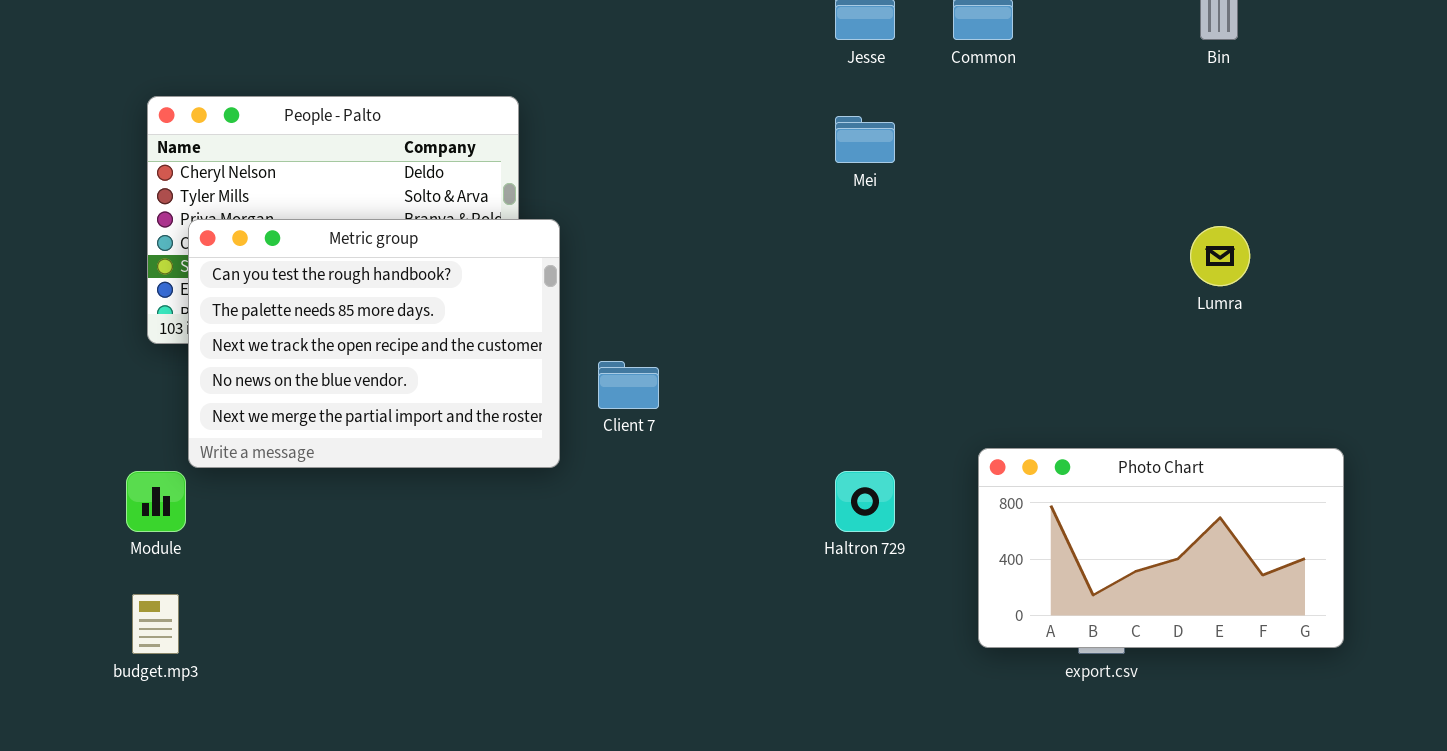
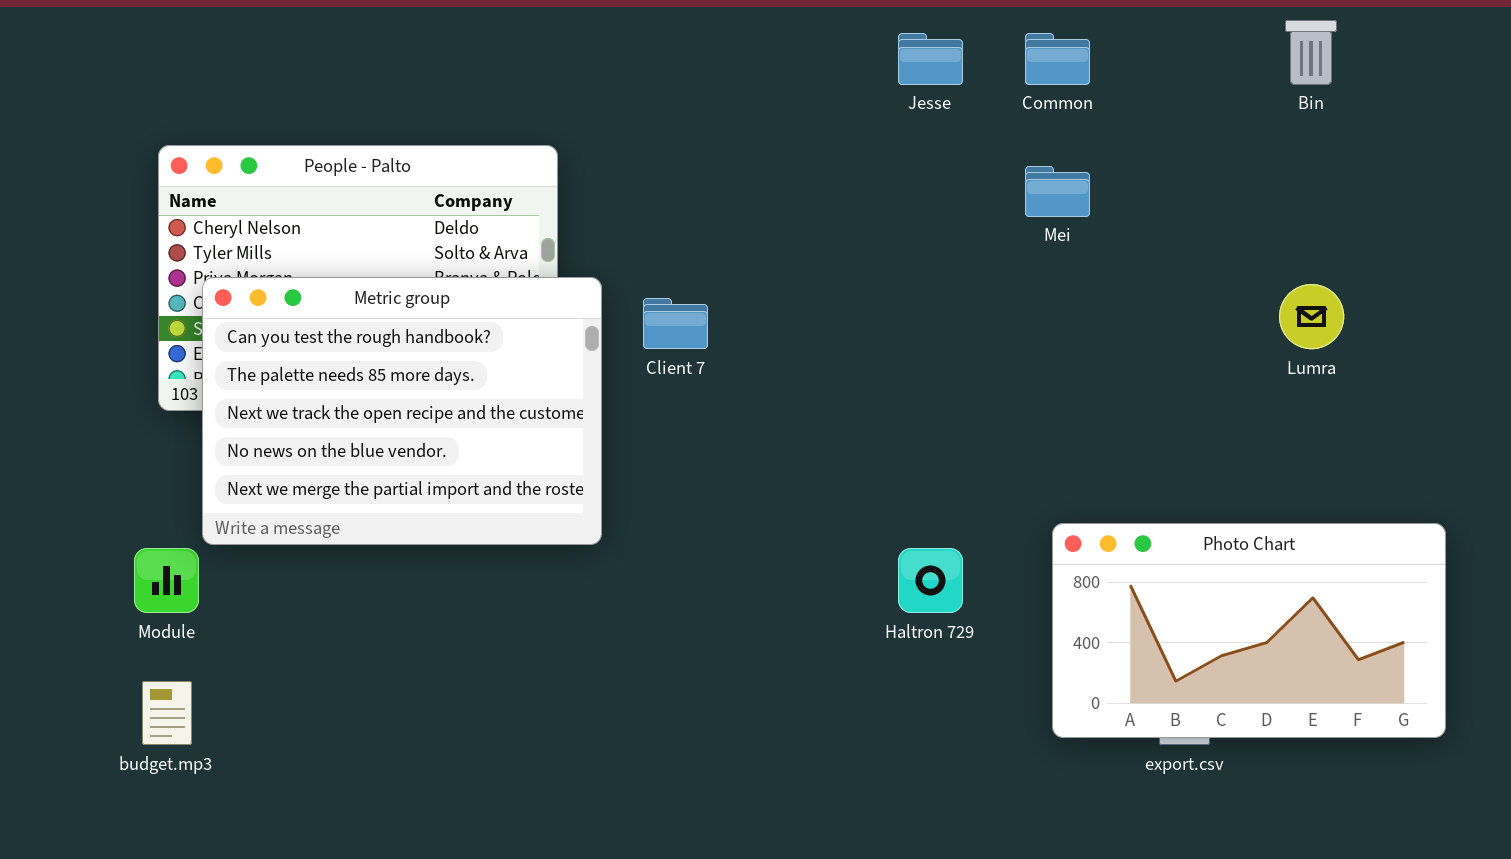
Mei: [835,116,895,163] -> [1025,166,1090,217], moved
Client 7: [598,361,659,409] -> [643,298,708,349], moved

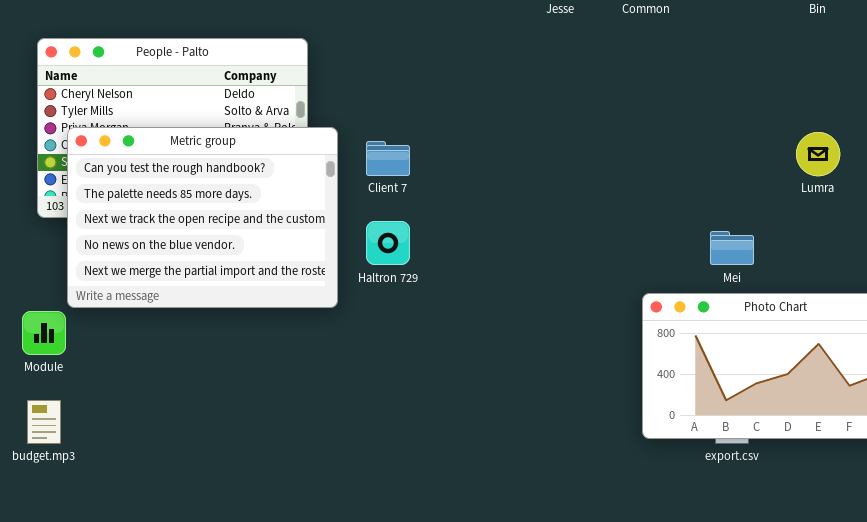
Mei: [1025,166,1090,217] -> [710,231,754,265], moved
Haltron 729: [898,548,963,613] -> [366,221,410,265], moved

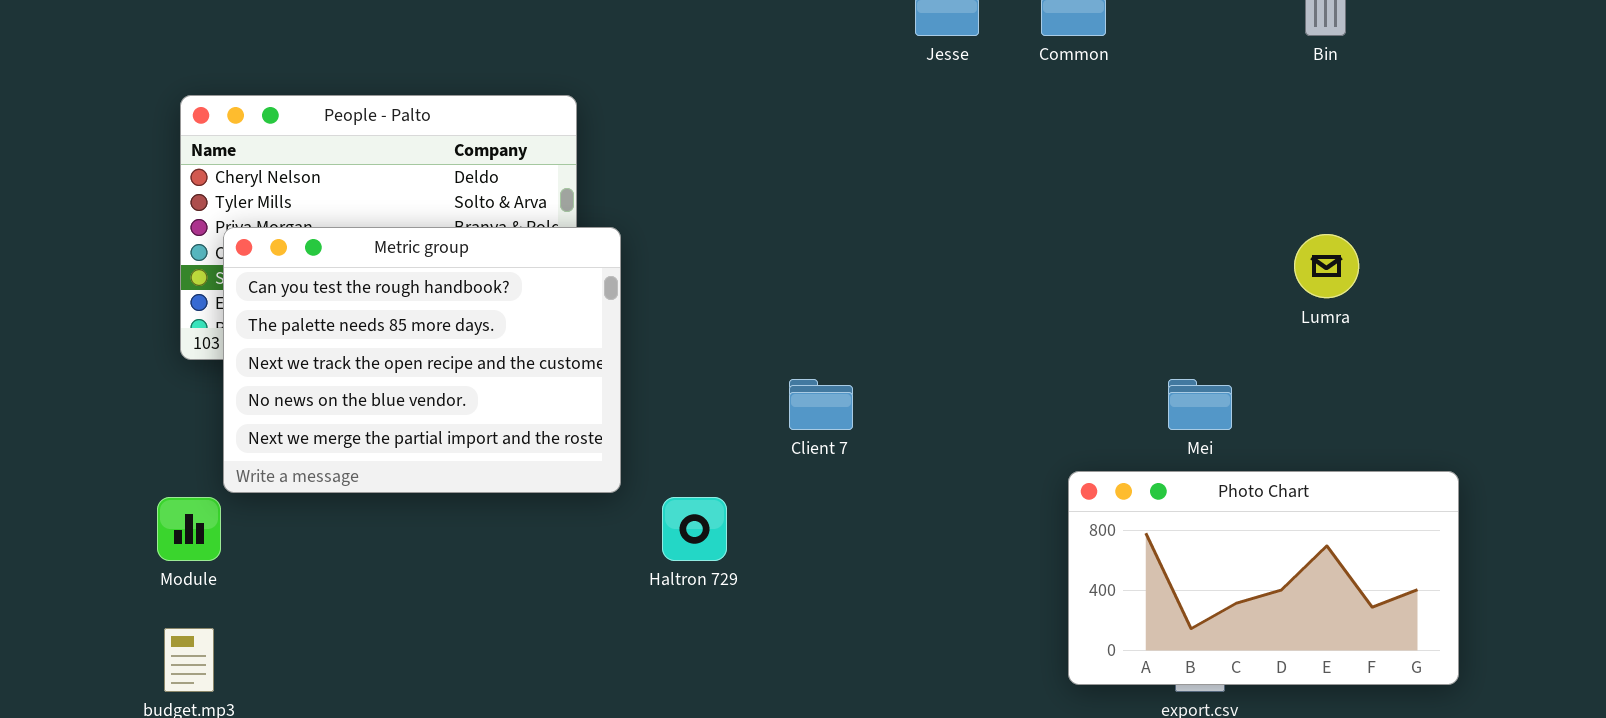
Client 7: [366,141,410,176] -> [789,379,853,430], moved
Haltron 729: [366,221,410,265] -> [662,497,727,561], moved

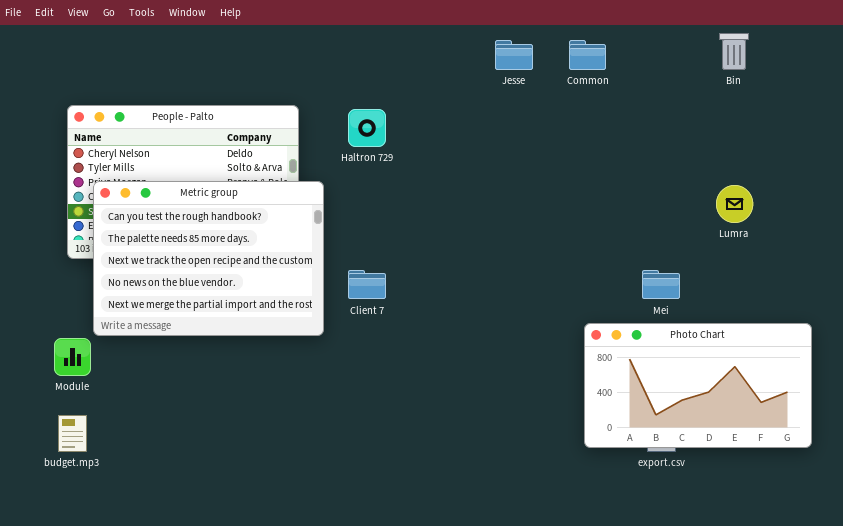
Client 7: [789,379,853,430] -> [348,270,386,299], moved
Haltron 729: [662,497,727,561] -> [348,109,386,147], moved

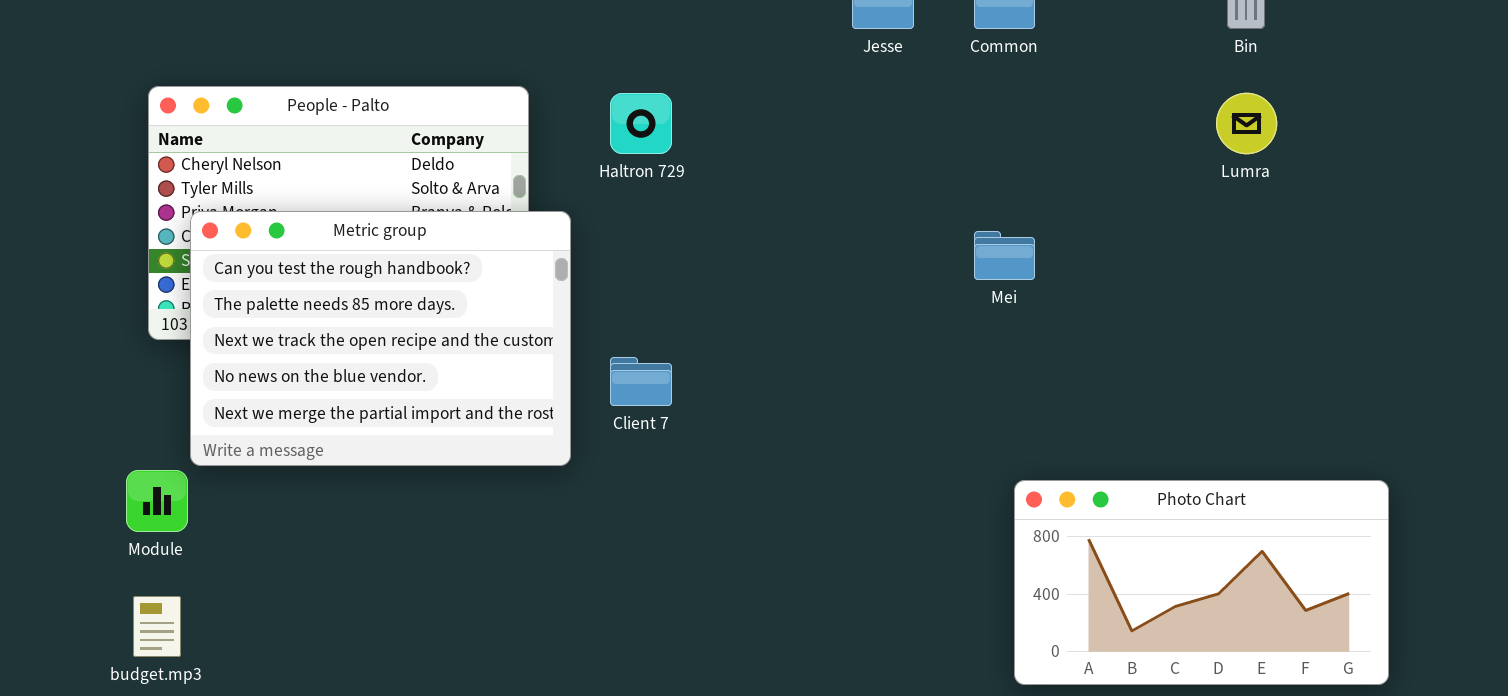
Lumra: [716,185,753,223] -> [1216,93,1277,154], moved
Mei: [642,270,680,299] -> [974,231,1035,280], moved
Photo Chart: [584,323,812,448] -> [1014,480,1389,685], moved

